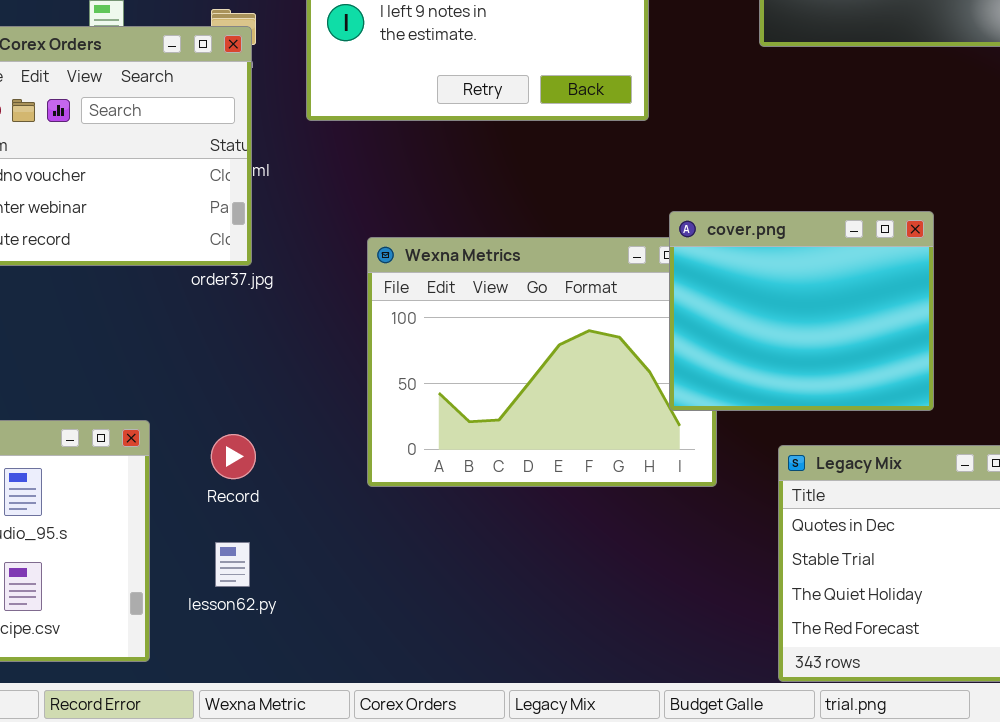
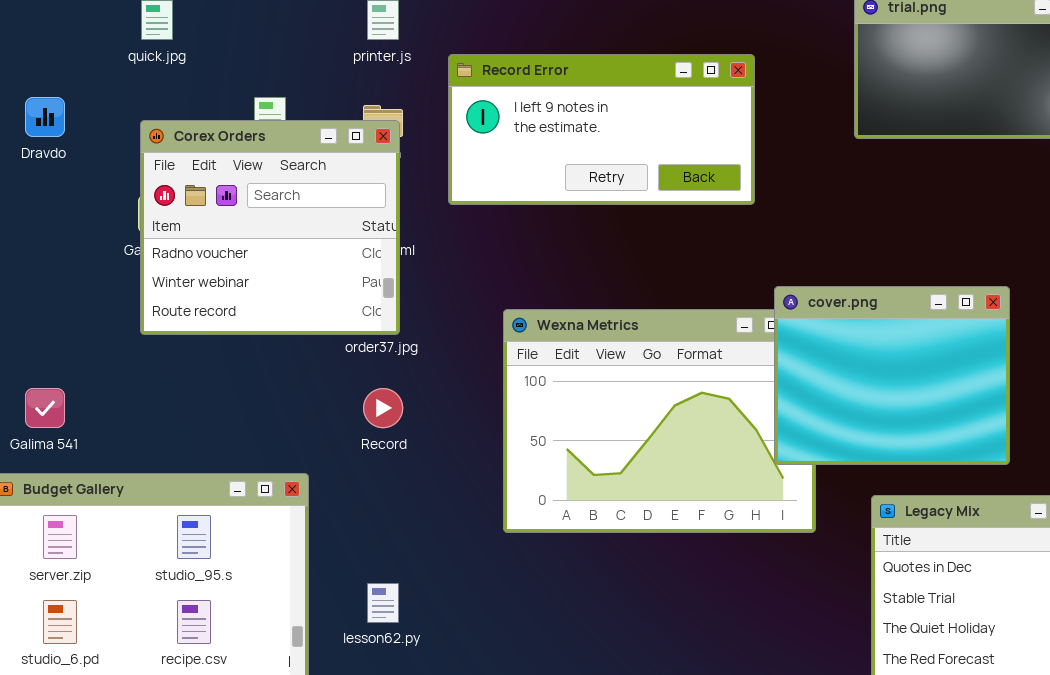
Record: [211,434,256,479] -> [363,388,403,428], moved

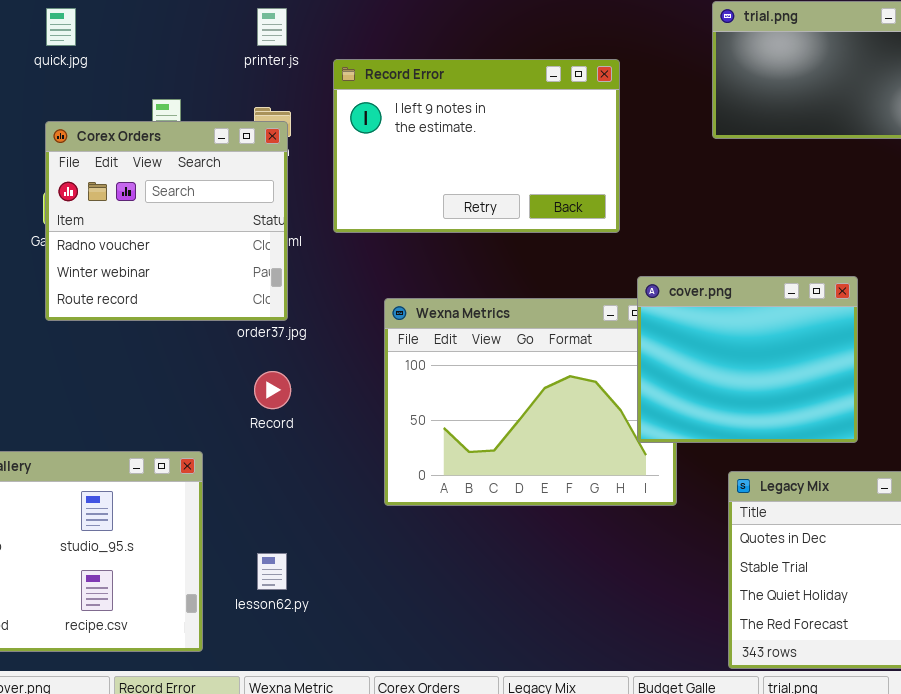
Record Error: [448,54,755,205] -> [333,59,620,233], resized

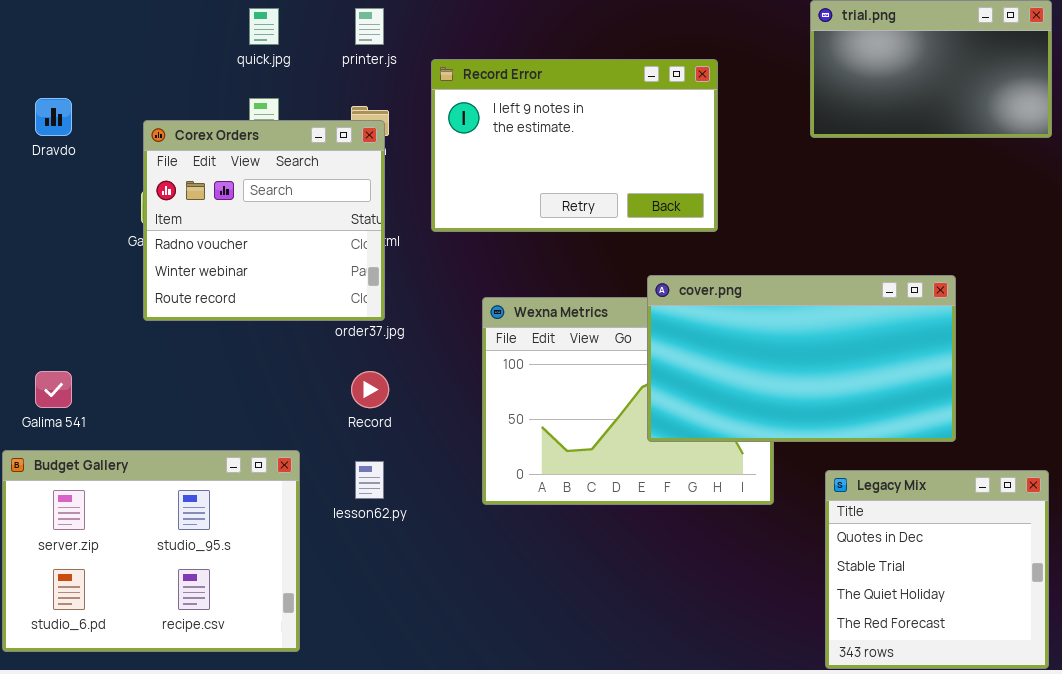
quick.jpg: [46,8,76,46] -> [249,8,279,45], moved
cover.png: [637,276,858,443] -> [647,275,956,442], resized
lesson62.py: [257,553,287,590] -> [355,461,384,499], moved

